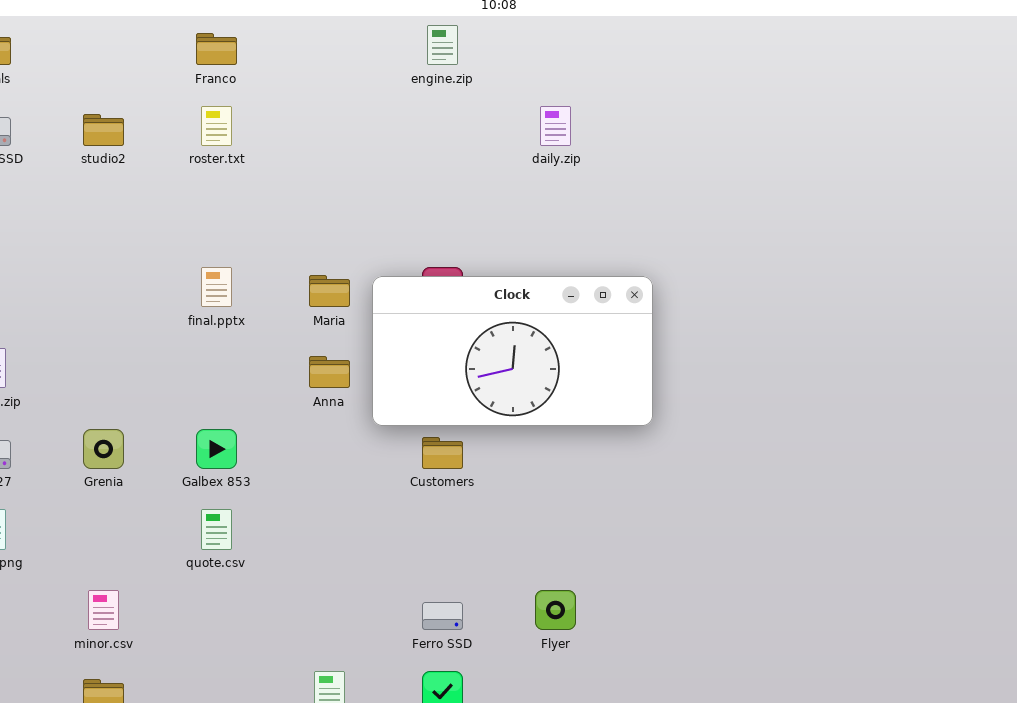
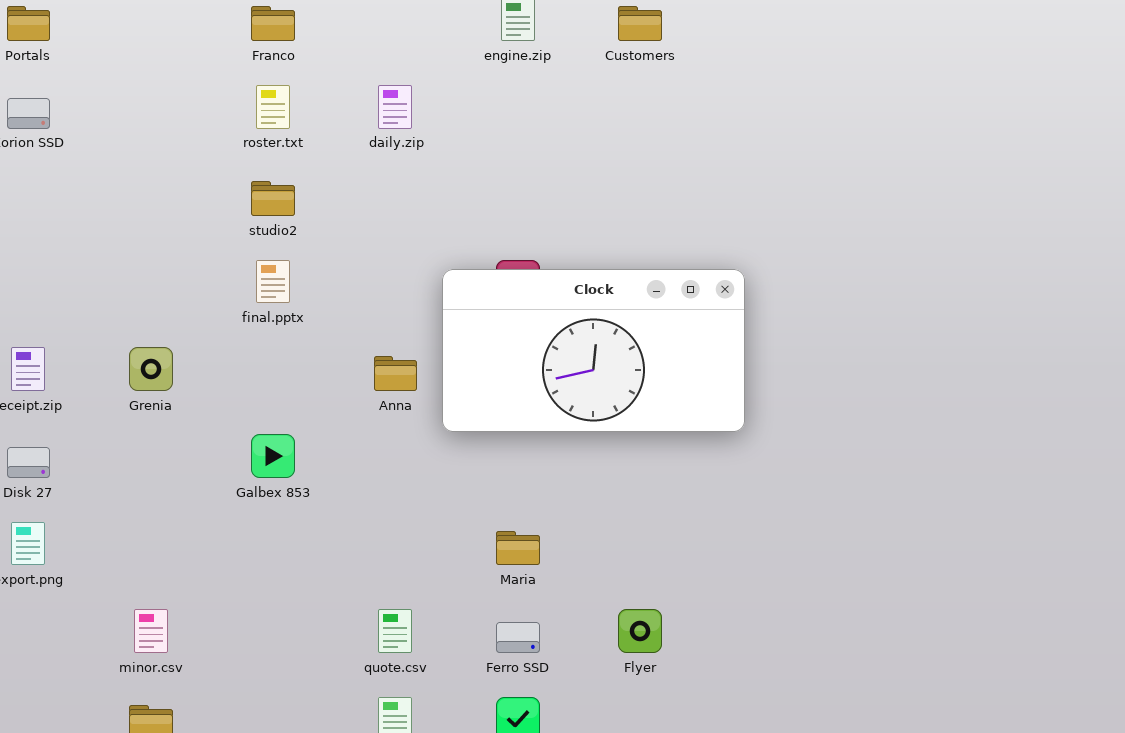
daily.zip: [540,106,571,146] -> [378,85,412,129], moved
studio2: [83,114,124,146] -> [251,181,295,216], moved
Maria: [309,275,350,307] -> [496,531,540,565], moved
Grenia: [83,429,124,469] -> [129,347,173,391], moved
Customers: [422,437,463,469] -> [618,6,662,41], moved
quote.csv: [201,509,232,550] -> [378,609,412,653], moved

